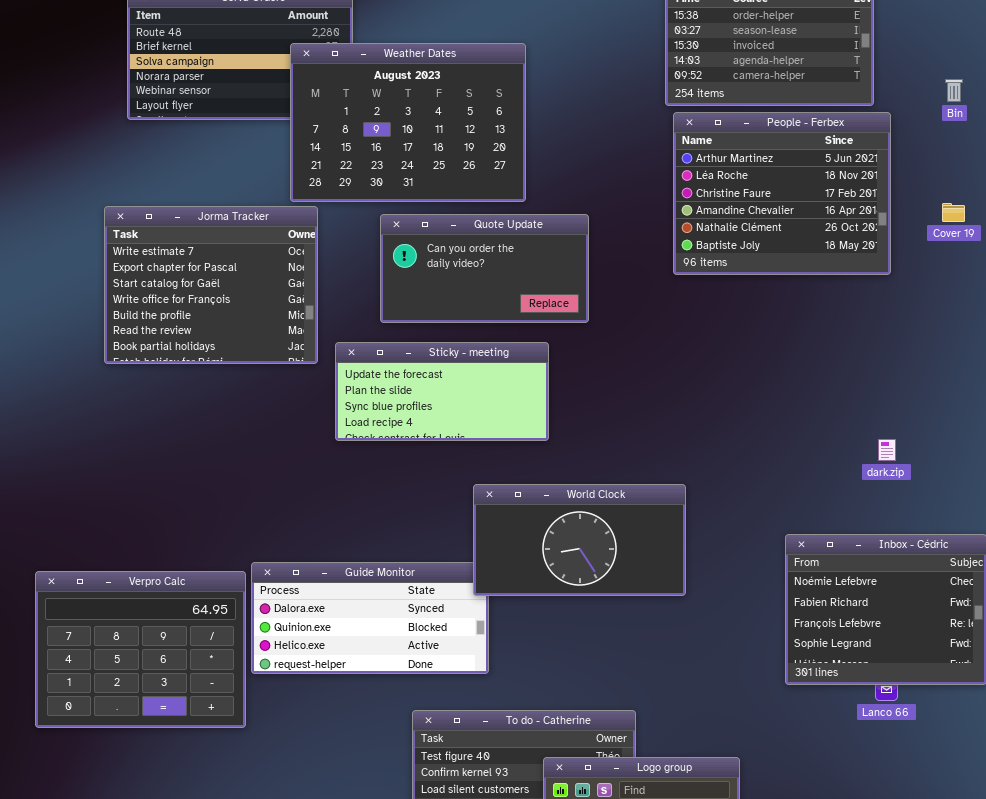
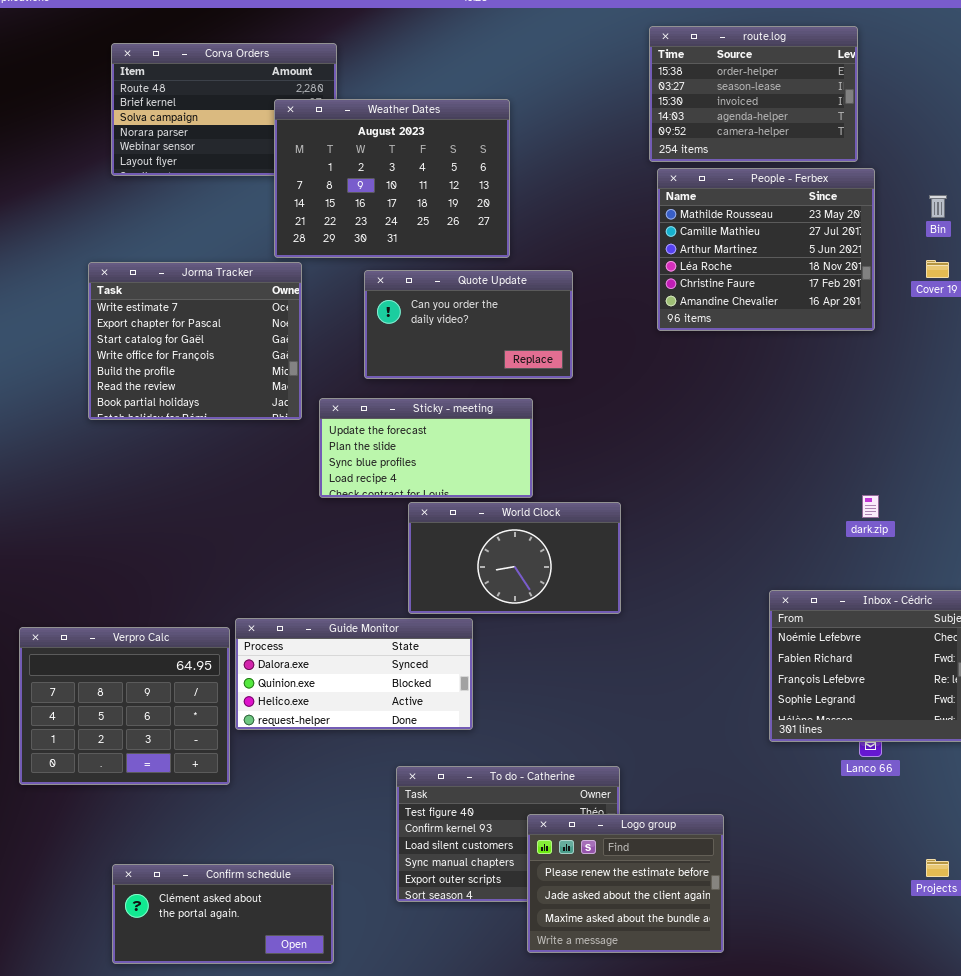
Bin: [945,79,963,102] -> [929,195,947,218], moved
People - Ferbex: [673,112,891,275] -> [657,168,875,331], scrolled up 2 rows
World Clock: [473,484,686,596] -> [408,502,621,614], moved

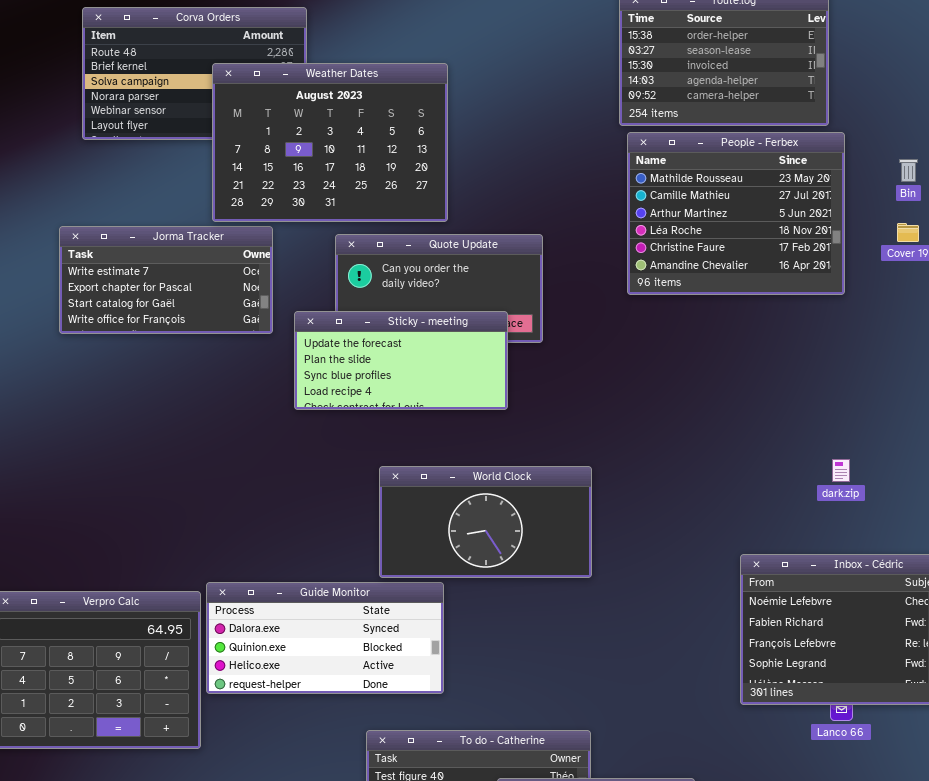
Weather Dates: [274,99,510,258] -> [212,63,448,222], moved
Jorma Tracker: [88,262,302,420] -> [59,226,273,334], resized
Sticky - meeting: [319,398,533,498] -> [294,311,508,410], moved

